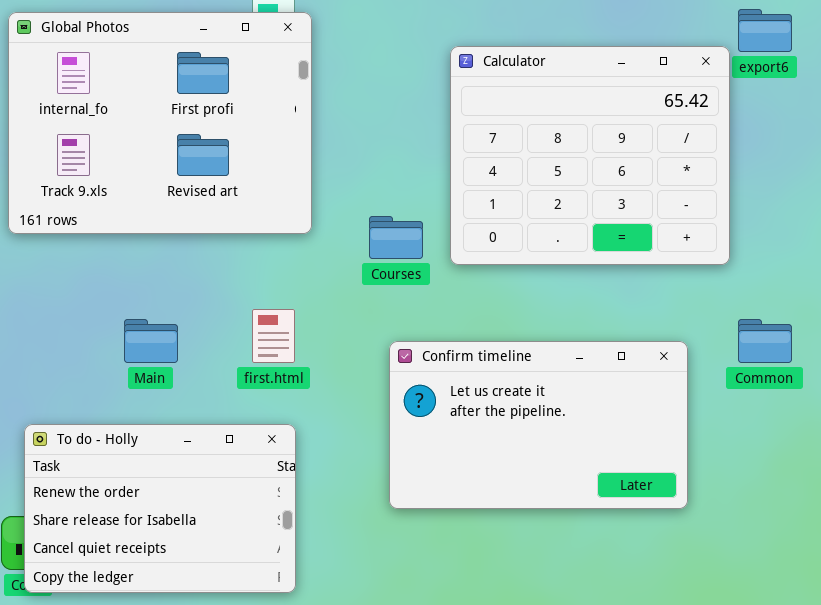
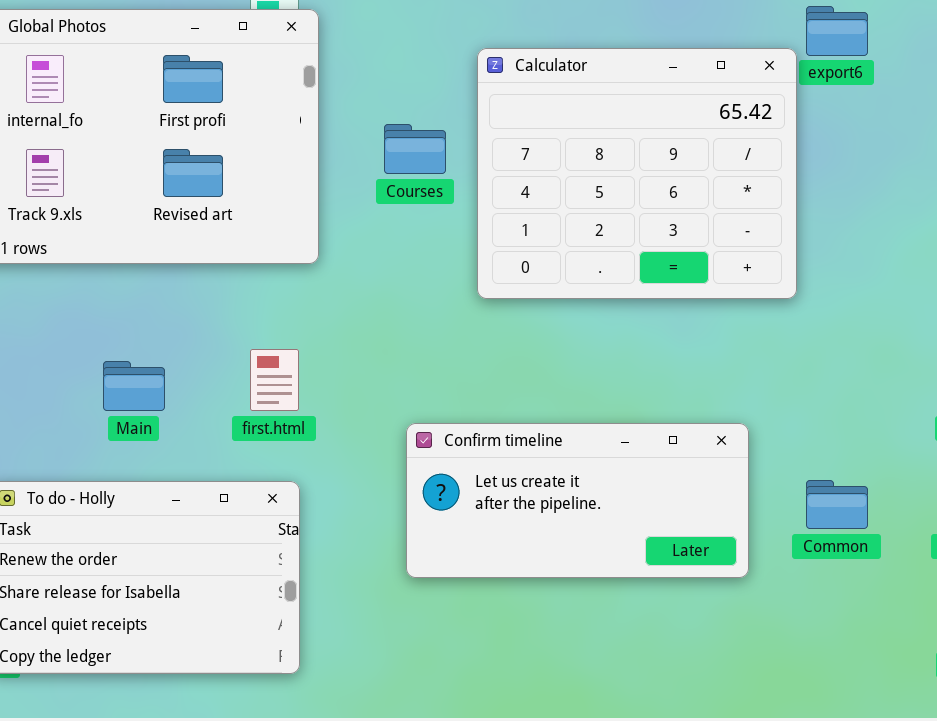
Courses: [369,216,423,259] -> [384,124,446,174], moved
Common: [738,319,792,363] -> [806,480,868,529], moved
Confirm timeline: [389,341,688,509] -> [406,423,749,578], resized

